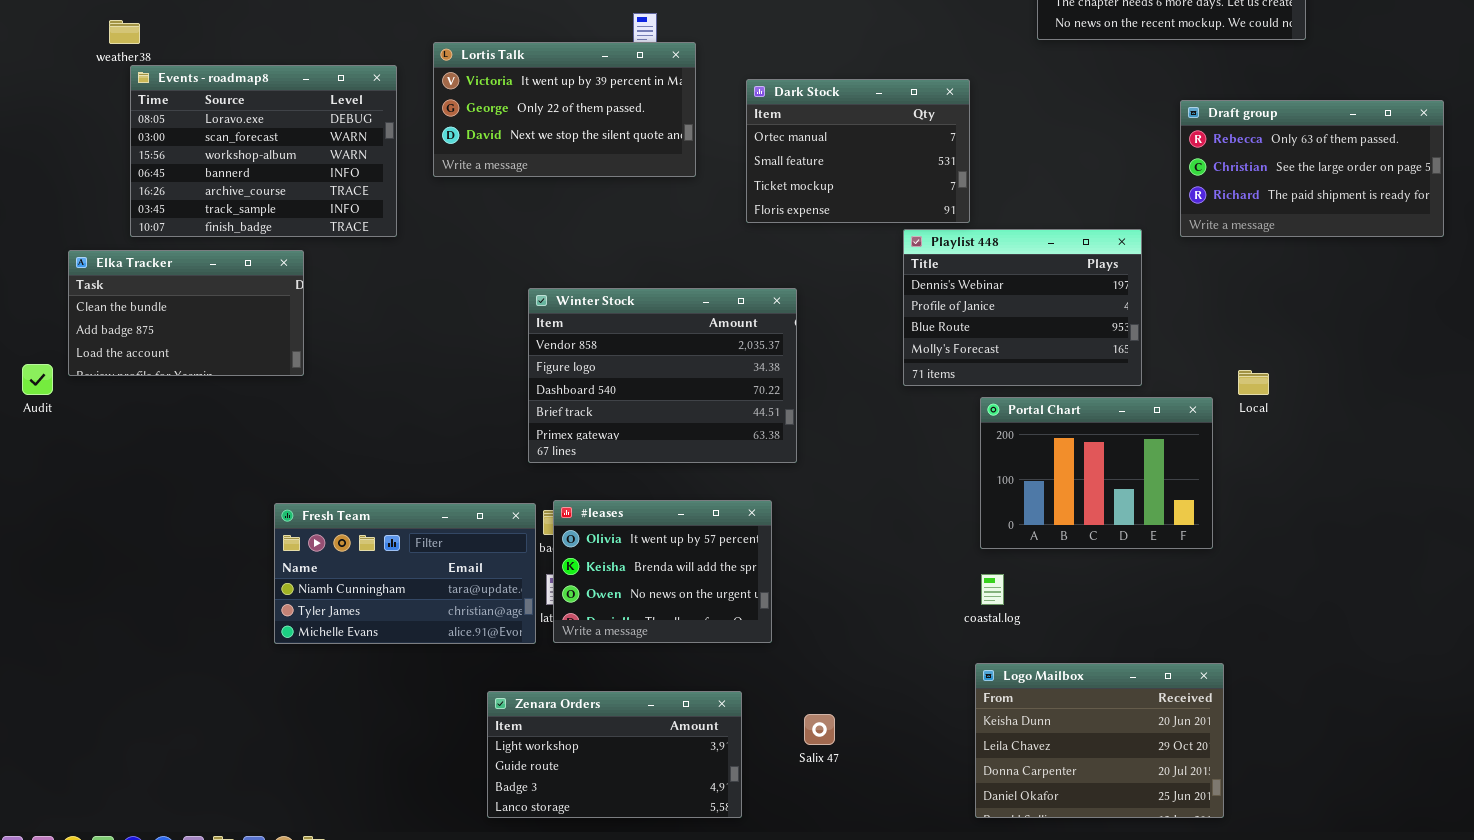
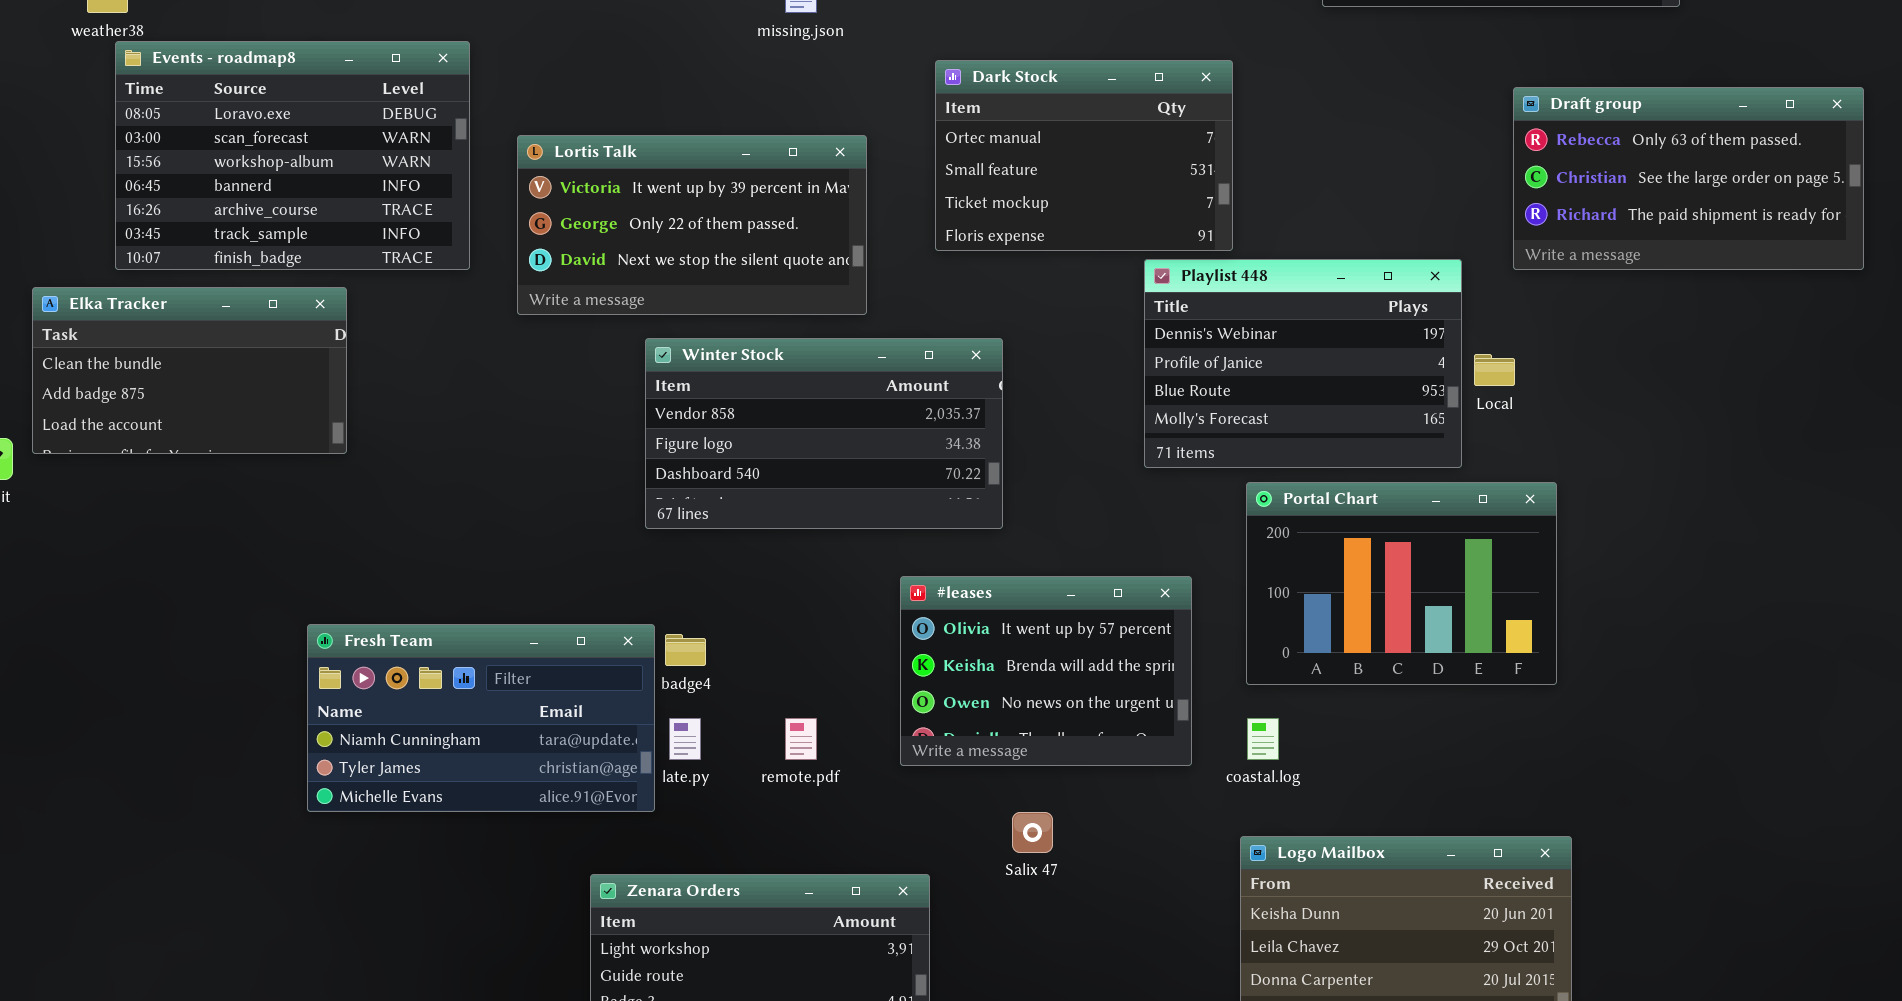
Lortis Talk: [433,42,696,177] -> [517,135,867,315], moved
Winter Stock: [528,288,797,463] -> [645,338,1003,529], resized
Local: [1238,370,1269,395] -> [1474,354,1515,386], moved
#leases: [553,500,772,643] -> [900,576,1192,766], moved
Salix 47: [804,714,835,745] -> [1012,812,1053,853], moved

